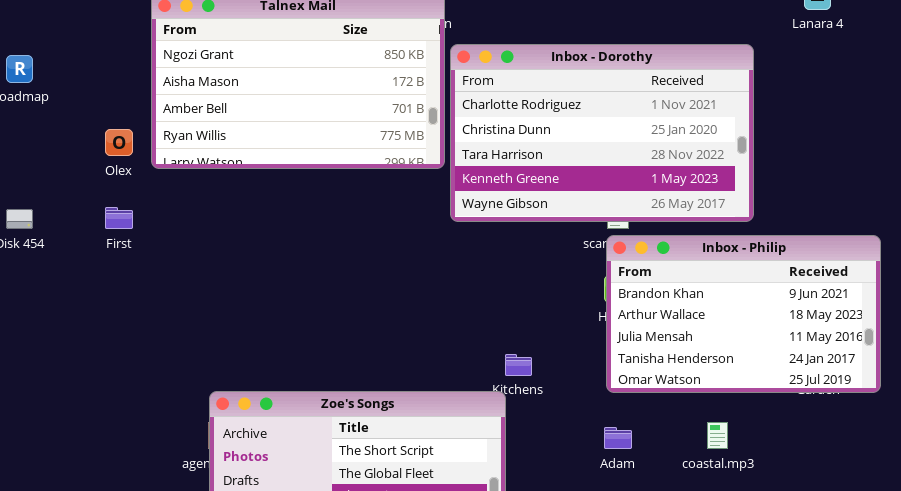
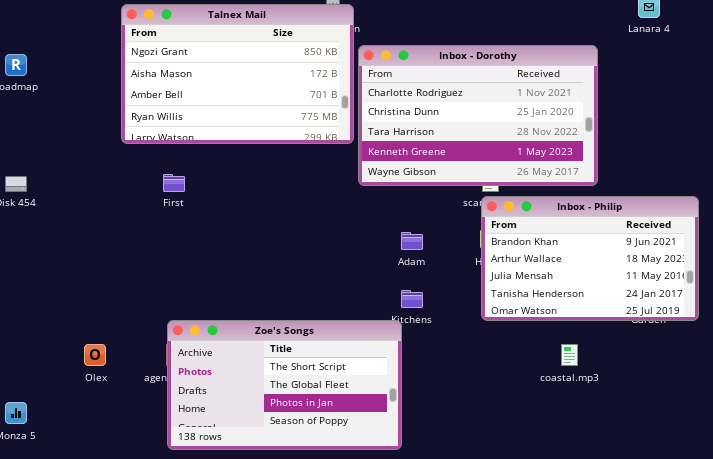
Olex: [105,129,133,156] -> [84,344,106,366], moved
First: [105,207,133,229] -> [163,174,185,192], moved
Adam: [604,427,632,449] -> [401,232,423,250], moved

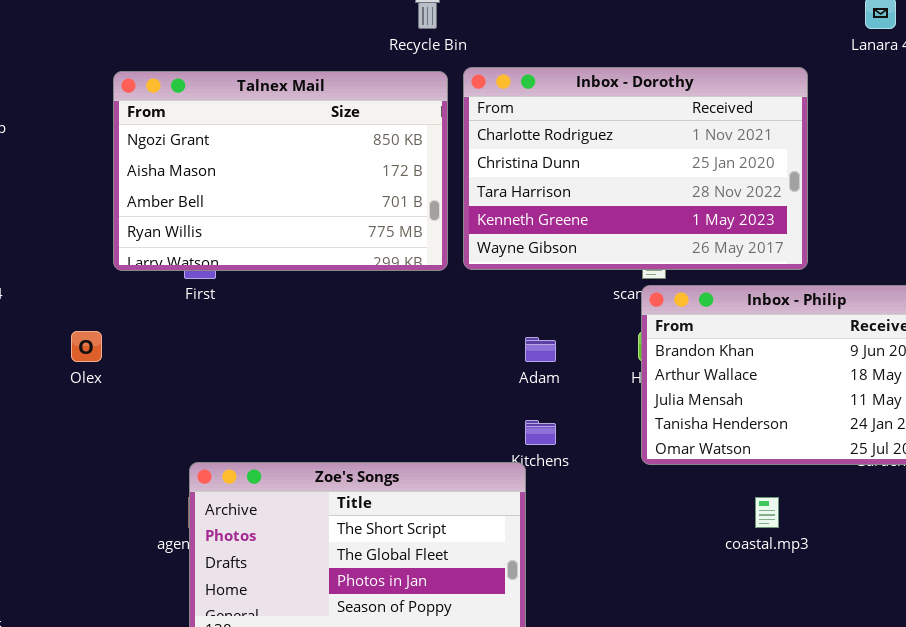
Talnex Mail: [121,4,354,144] -> [113,71,448,271], moved
Olex: [84,344,106,366] -> [71,331,102,362], moved

